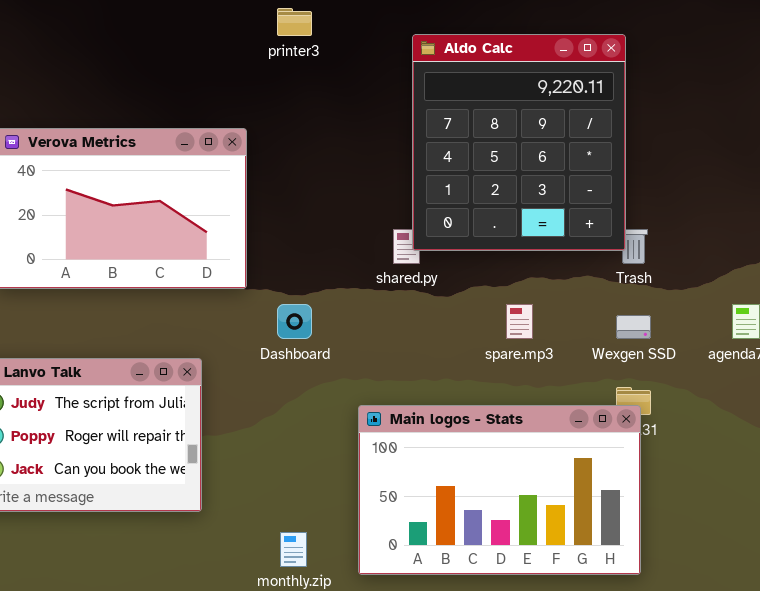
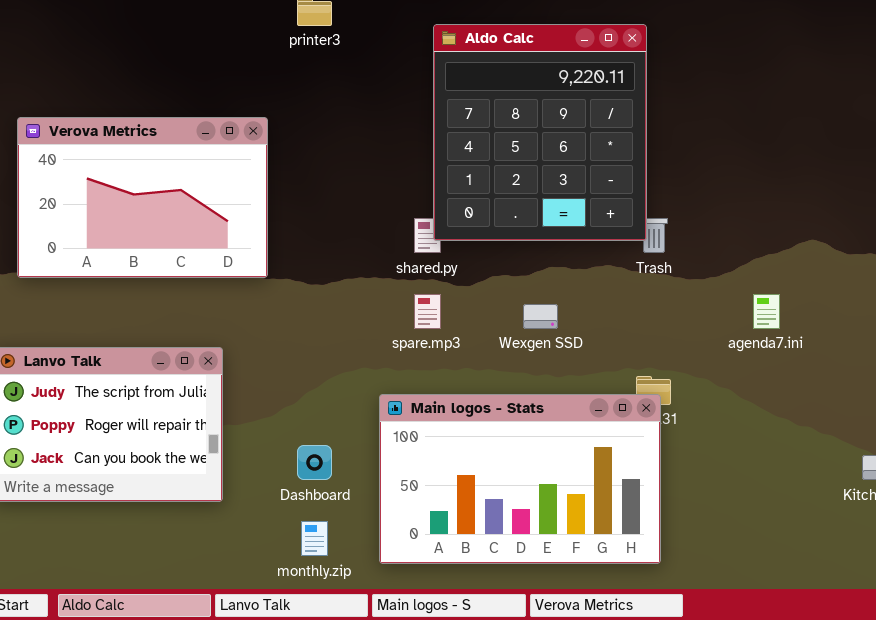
Dashboard: [277,304,312,339] -> [297,445,332,480], moved
spare.mp3: [506,304,533,339] -> [414,294,441,329], moved
Wexgen SSD: [616,315,651,339] -> [523,304,558,329], moved

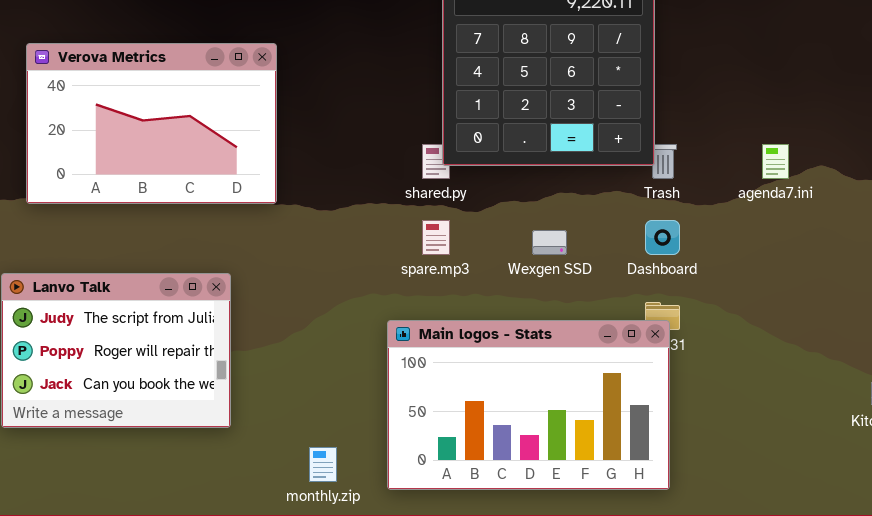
agenda7.ini: [753,294,780,329] -> [762,144,789,179], moved
Dashboard: [297,445,332,480] -> [645,220,680,255], moved

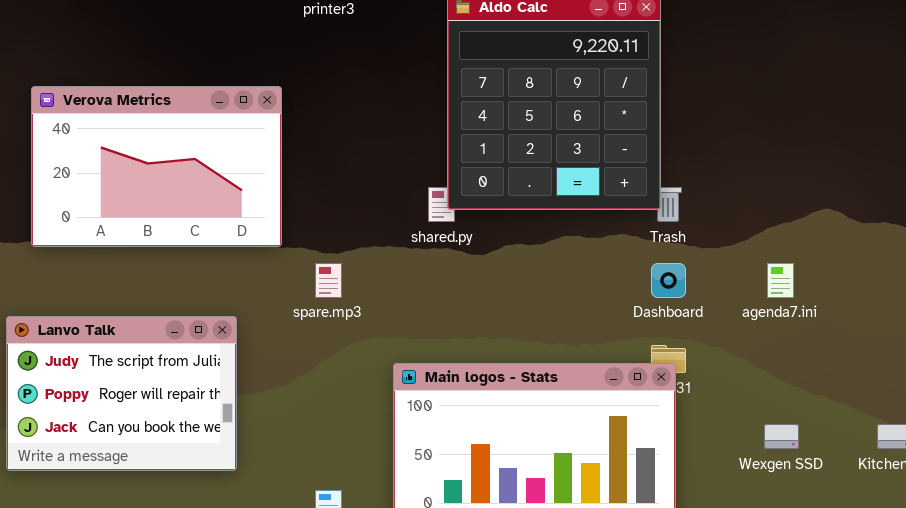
agenda7.ini: [762,144,789,179] -> [767,263,794,298], moved
spare.mp3: [422,220,450,255] -> [315,263,342,298], moved
Wexgen SSD: [532,230,567,255] -> [764,424,799,449], moved

